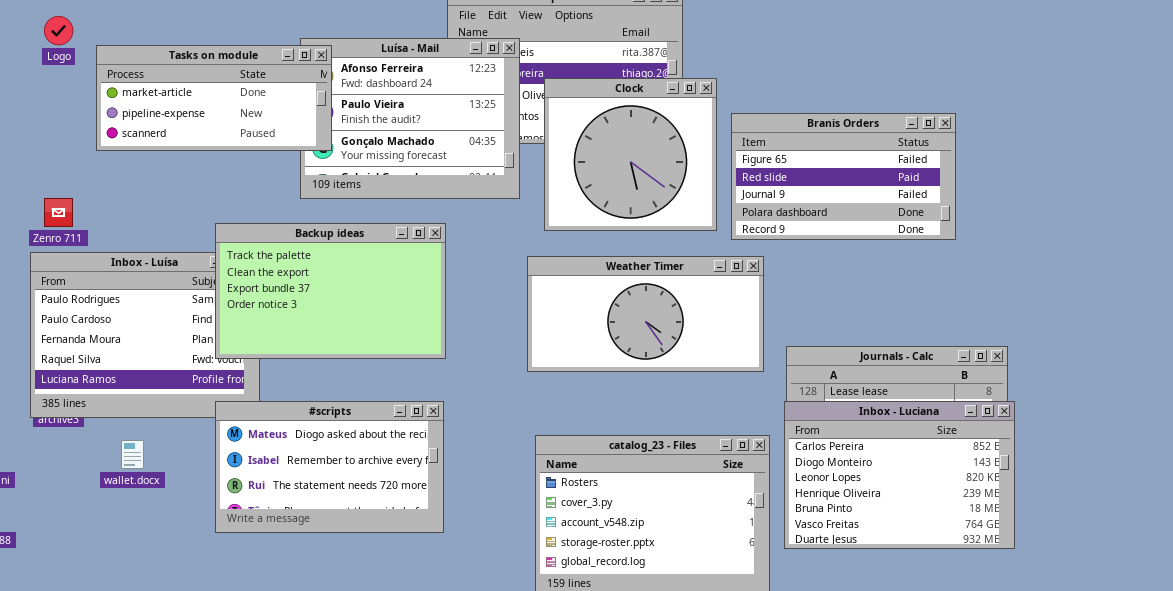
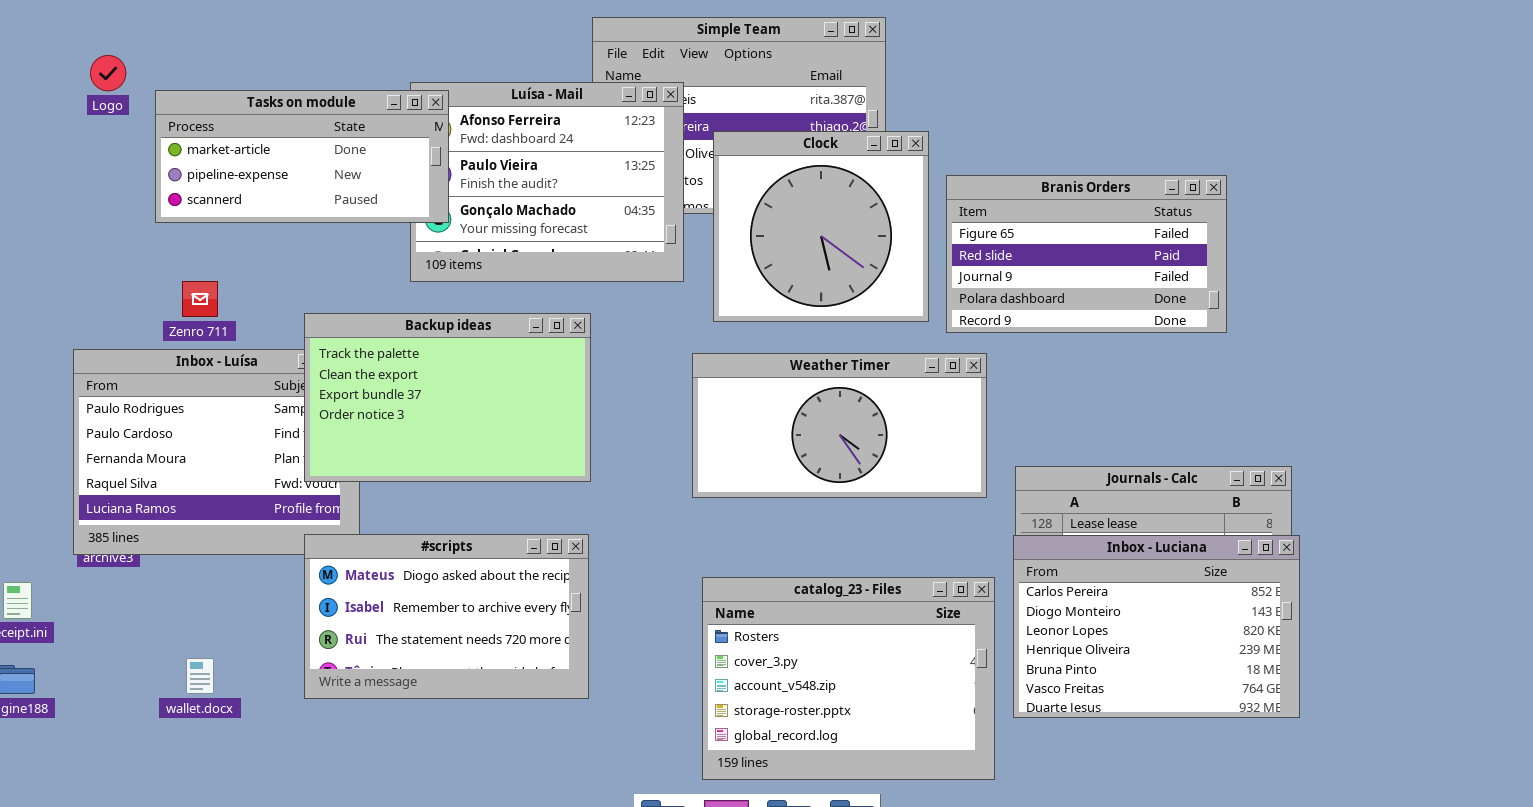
Zenro 711: [44,198,73,227] -> [182,281,218,317], moved
wallet.docx: [121,440,144,469] -> [186,658,214,694], moved

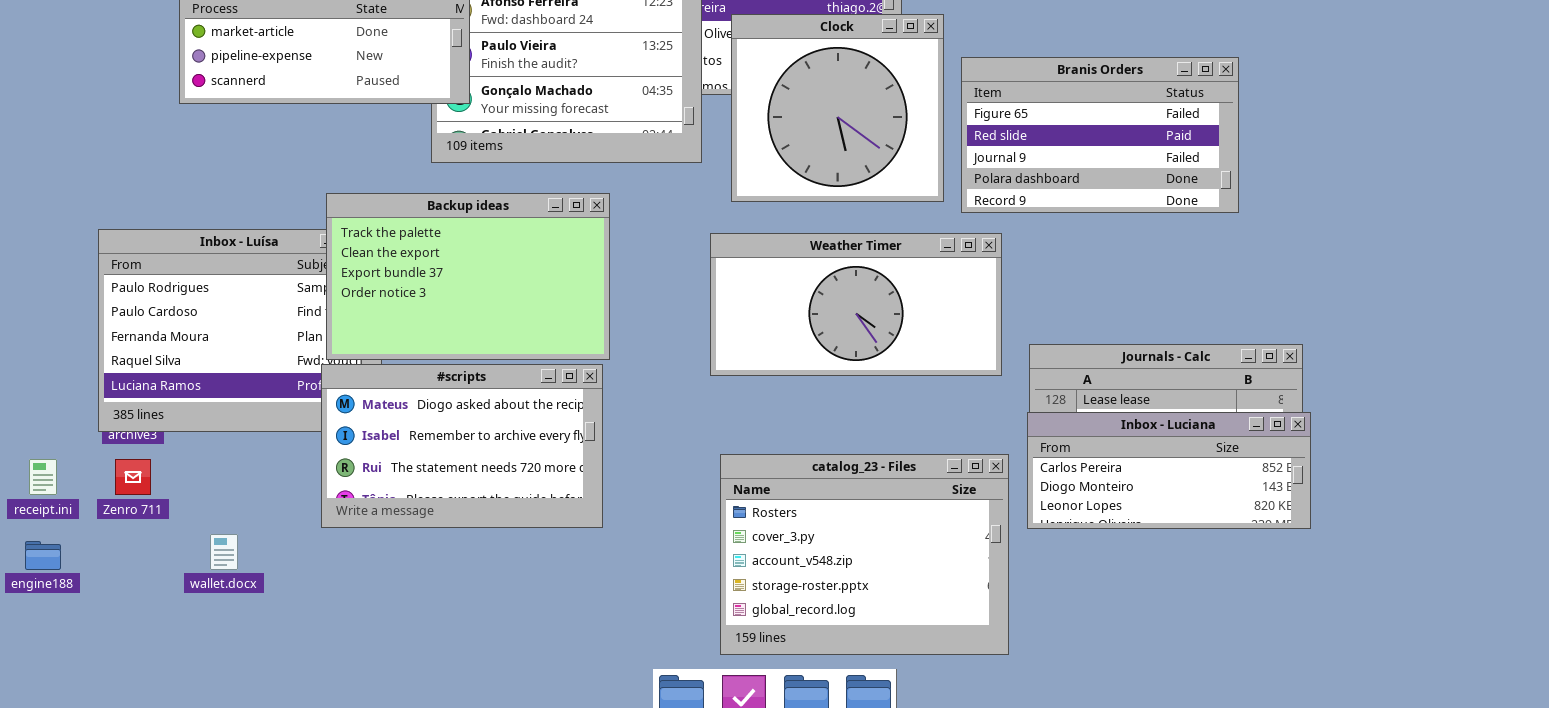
Zenro 711: [182,281,218,317] -> [115,459,151,495], moved
#scripts: [304,534,589,699] -> [321,364,603,528], moved
Inbox - Luciana: [1013,535,1300,718] -> [1027,412,1311,529], resized

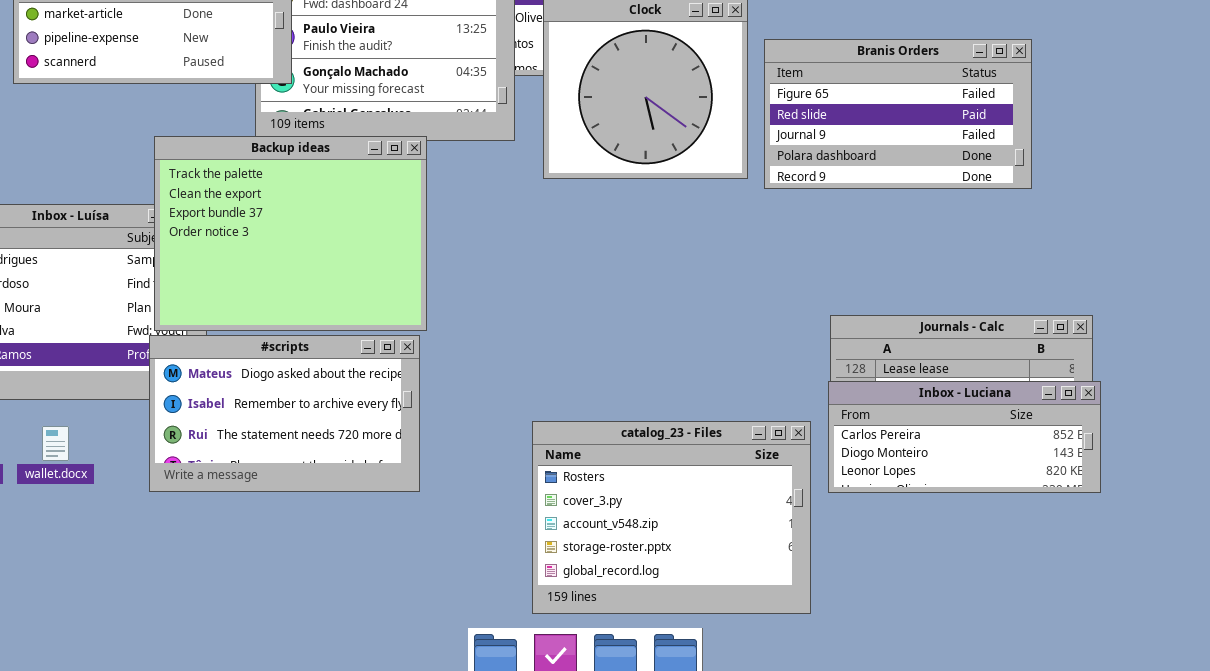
Backup ideas: [326,193,610,360] -> [154,136,427,331], resized
Weather Timer: [710,233,1002,376] -> none, closed
wallet.docx: [210,534,238,570] -> [42,426,69,461], moved

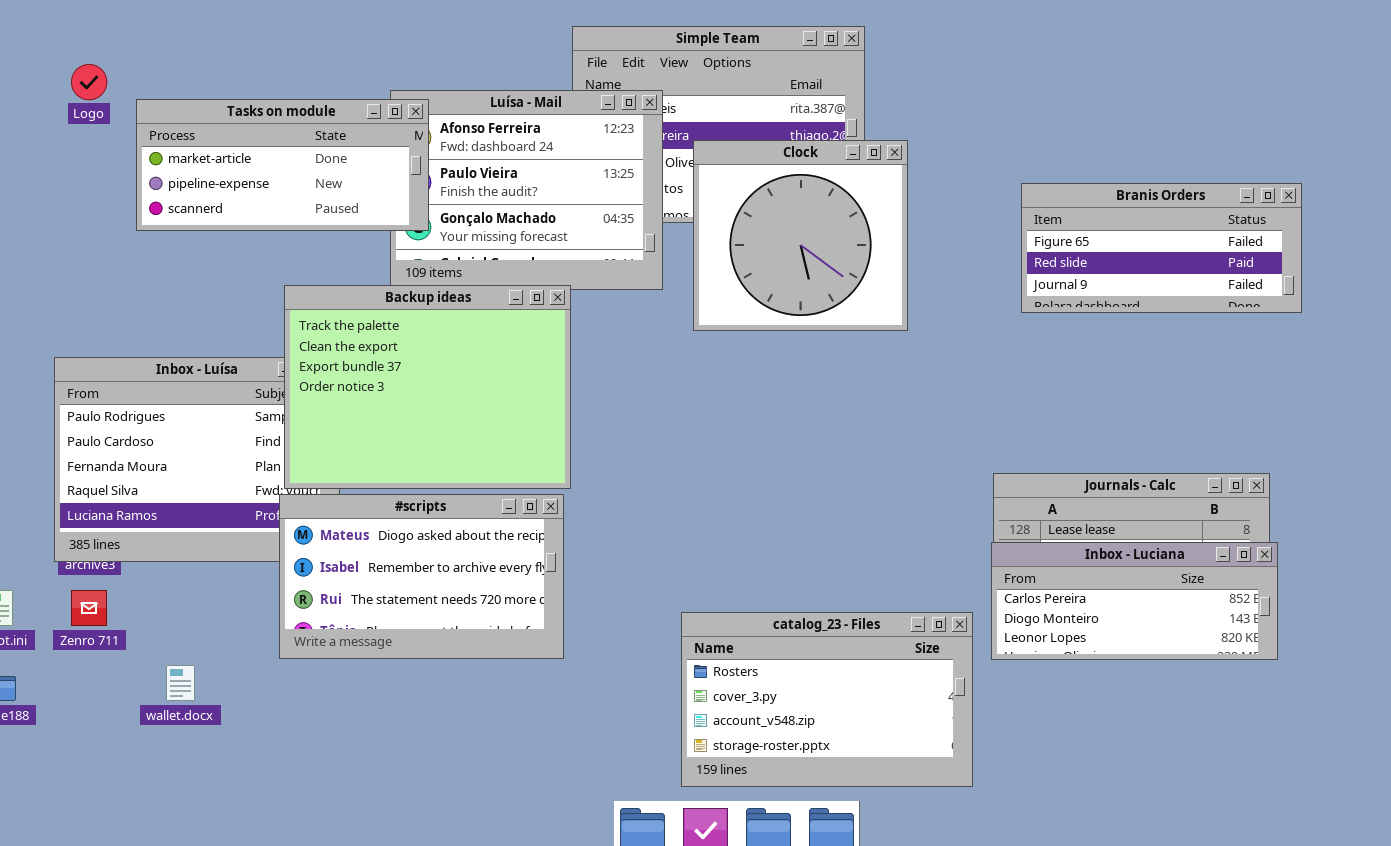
Branis Orders: [764,39,1032,189] -> [1021,183,1302,313], moved, resized
catalog_23 - Files: [532,421,811,614] -> [681,612,973,787], resized
wallet.docx: [42,426,69,461] -> [166,665,195,701], moved

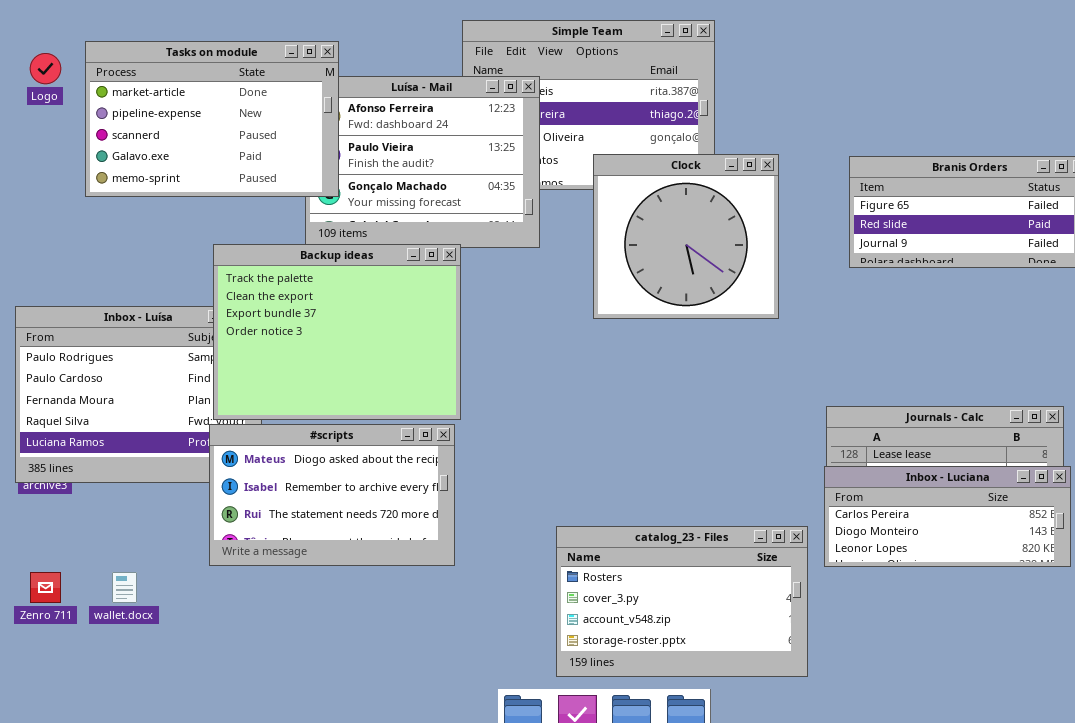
Tasks on module: [136,99,429,231] -> [85,41,339,197], resized
Clock: [693,140,908,331] -> [593,154,779,319], moved
Zenro 711: [71,590,107,626] -> [30,572,61,603], moved

